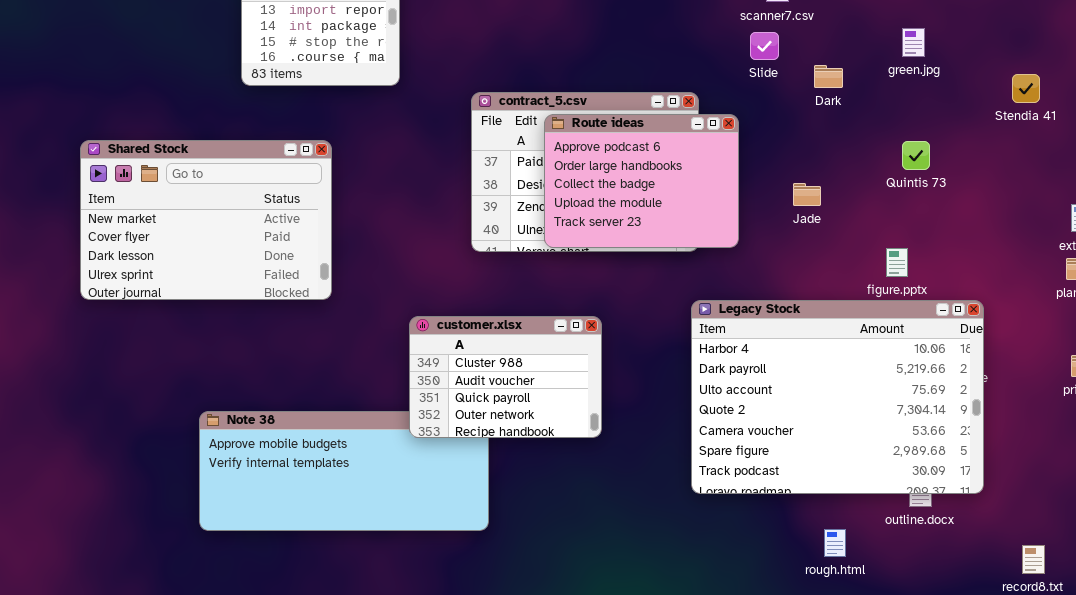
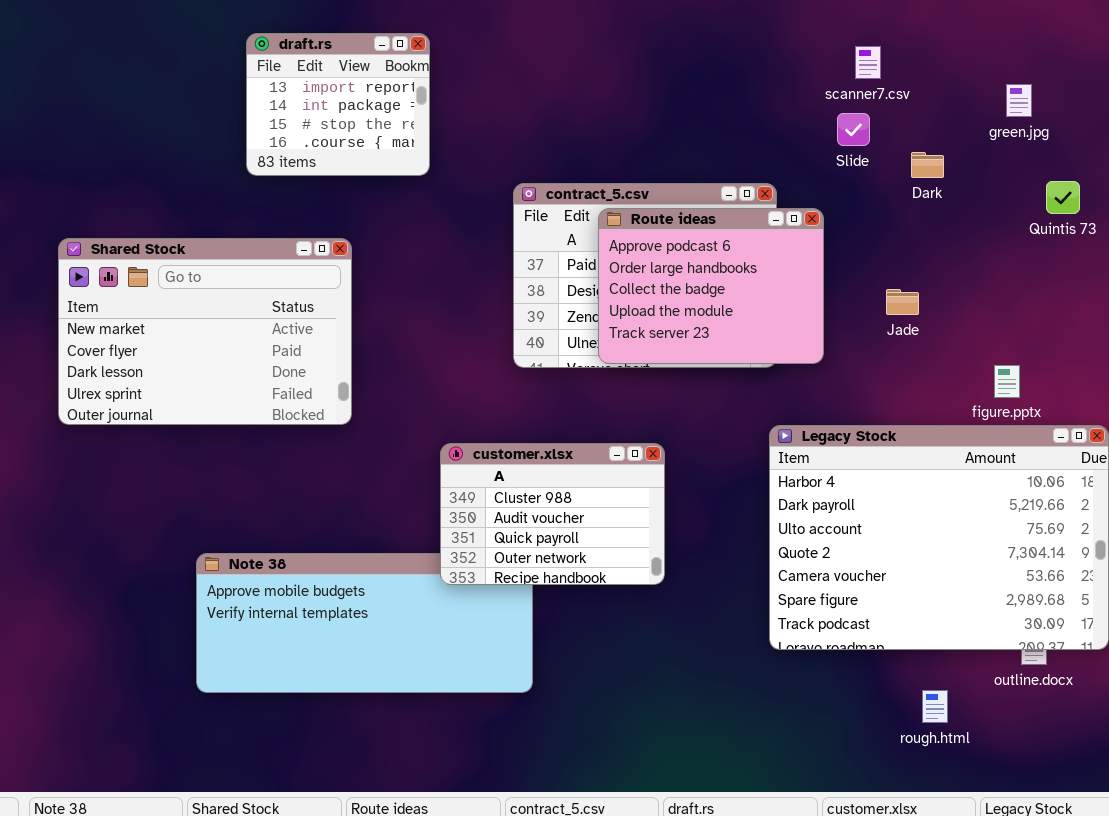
green.jpg: [902,28,925,57] -> [1006,84,1032,117], moved
Quintis 73: [902,141,930,170] -> [1046,181,1080,214], moved

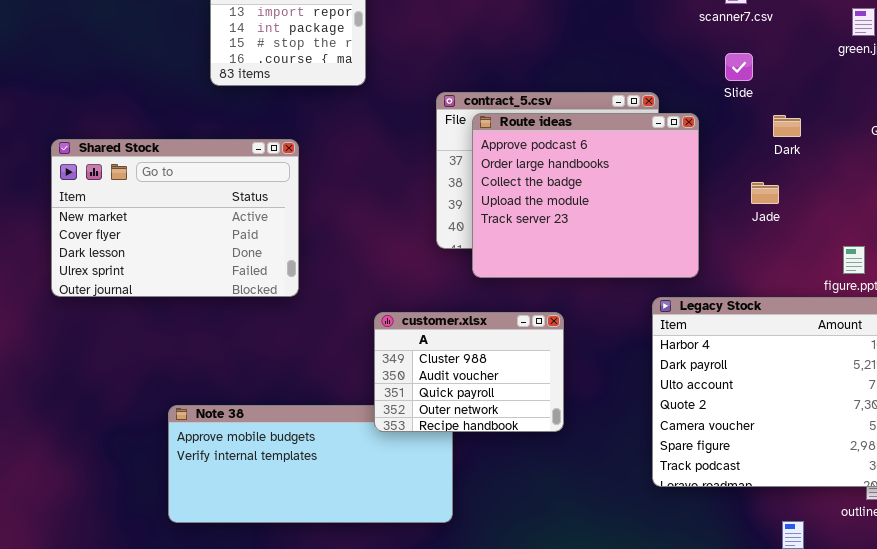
Slide: [837,113,870,146] -> [725,53,753,81], moved
Dark: [911,152,944,178] -> [773,115,801,137], moved
Route ideas: [598,208,824,364] -> [472,113,699,278], resized

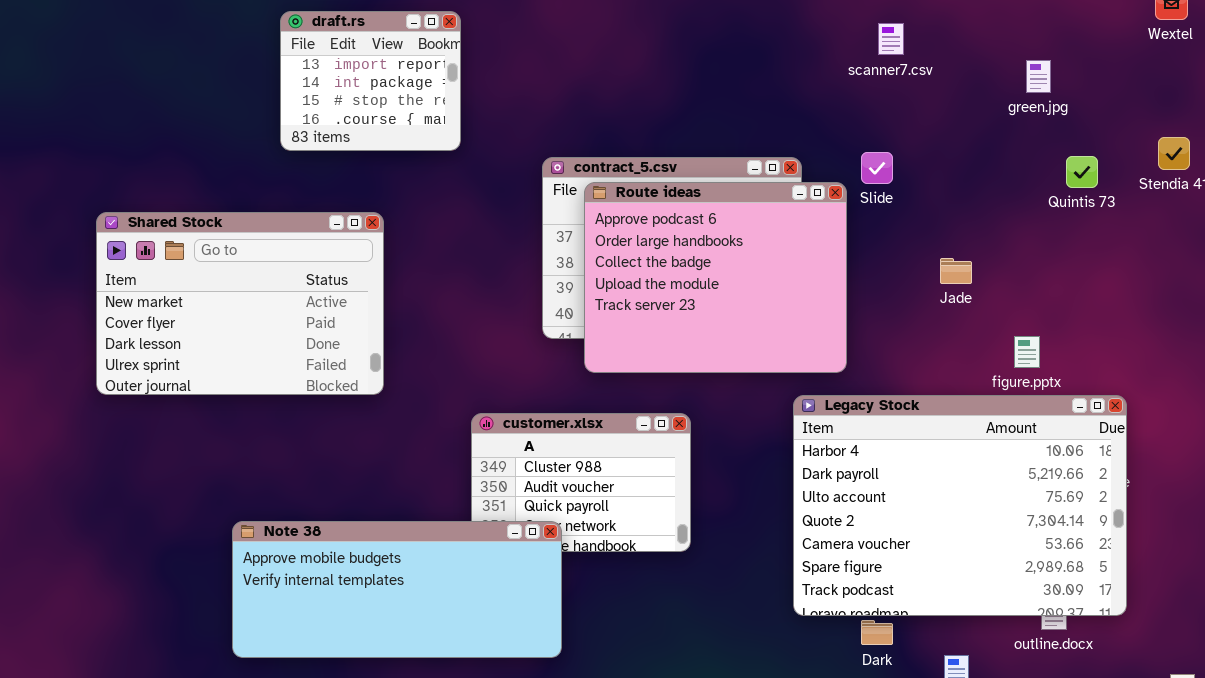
Slide: [725,53,753,81] -> [861,152,893,184], moved
Dark: [773,115,801,137] -> [861,620,893,645], moved
Jade: [751,182,779,204] -> [940,258,972,284], moved
Note 38: [168,405,453,523] -> [232,521,562,658], raised

